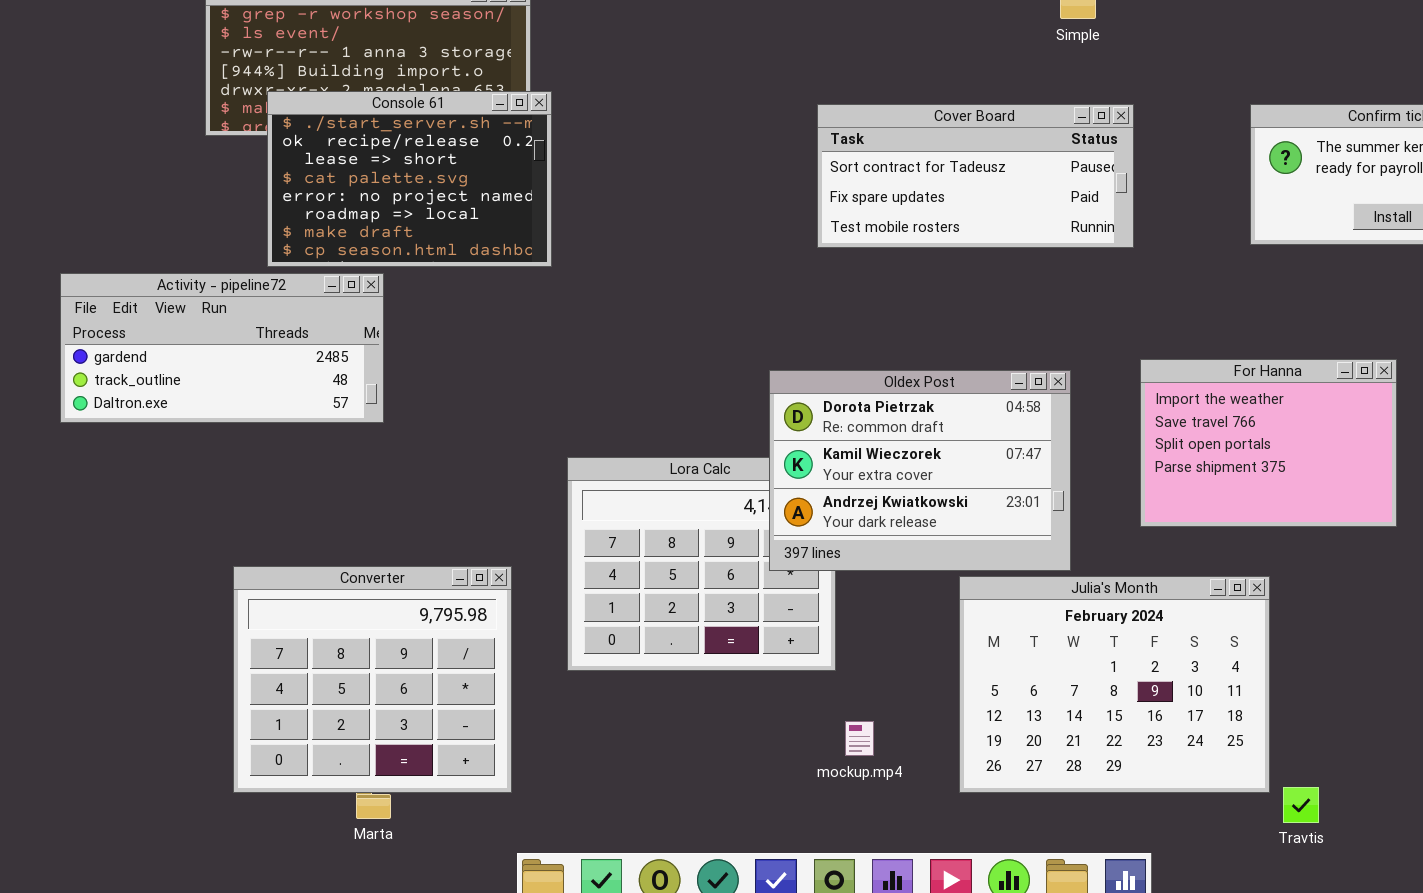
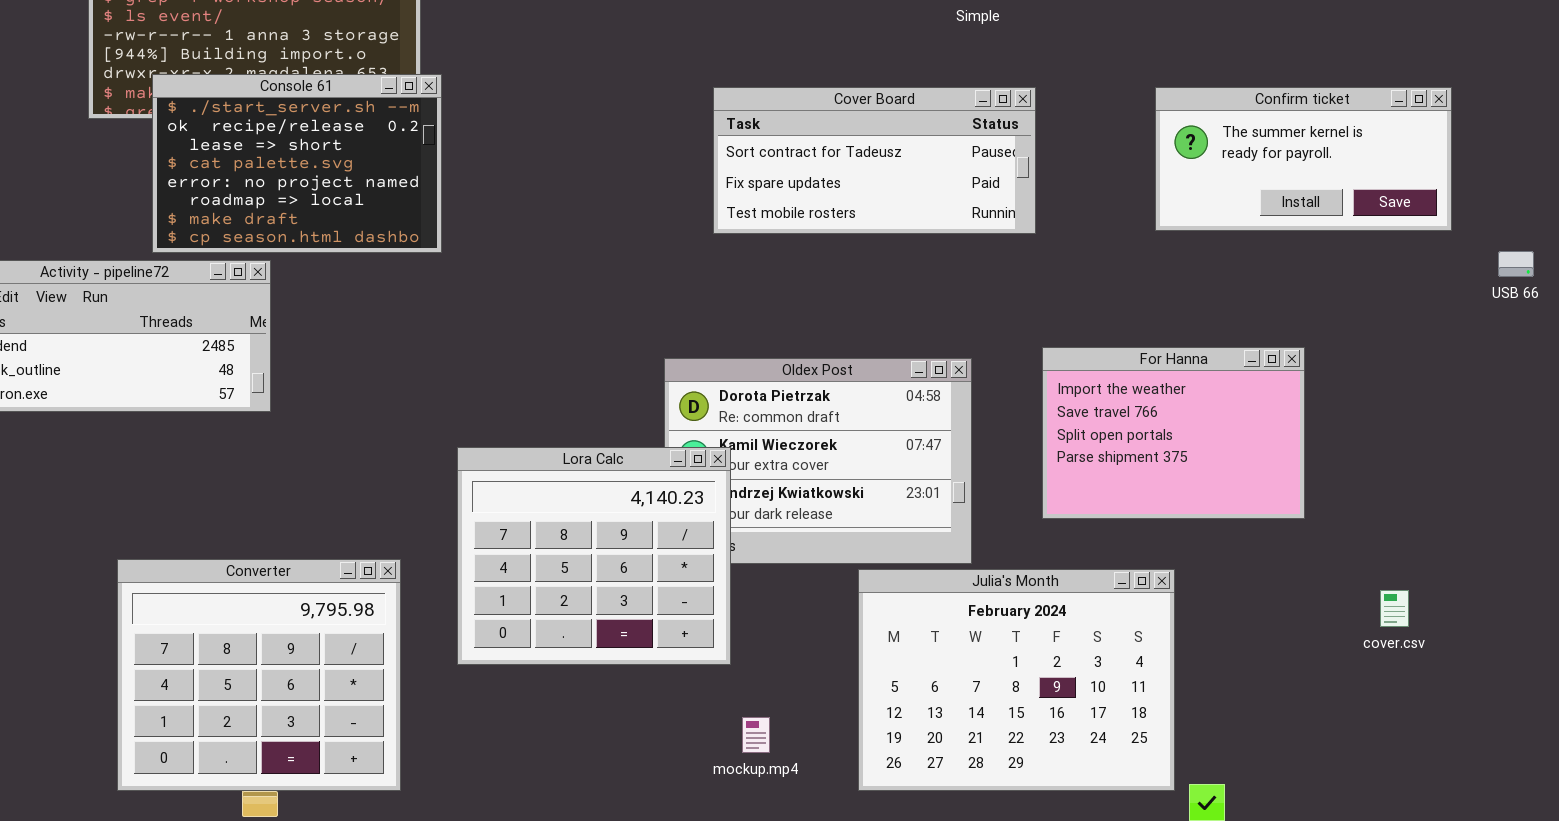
Lora Calc: [567,457,836,671] -> [457,447,731,665], raised

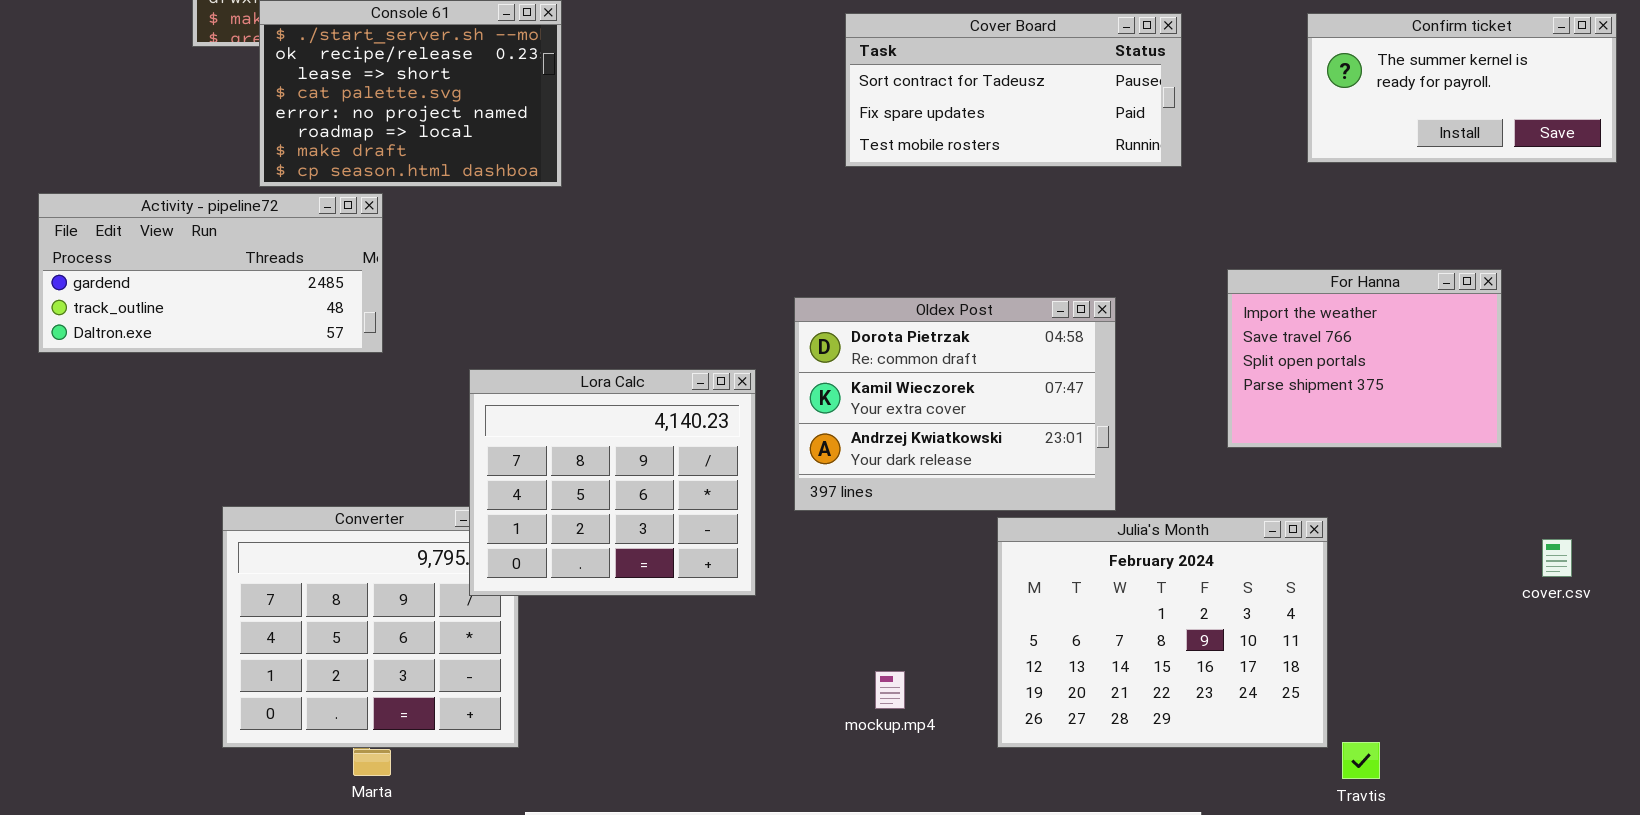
For Hanna: [1042,347,1305,519] -> [1227,269,1502,448], moved
Lora Calc: [457,447,731,665] -> [469,369,756,596], moved

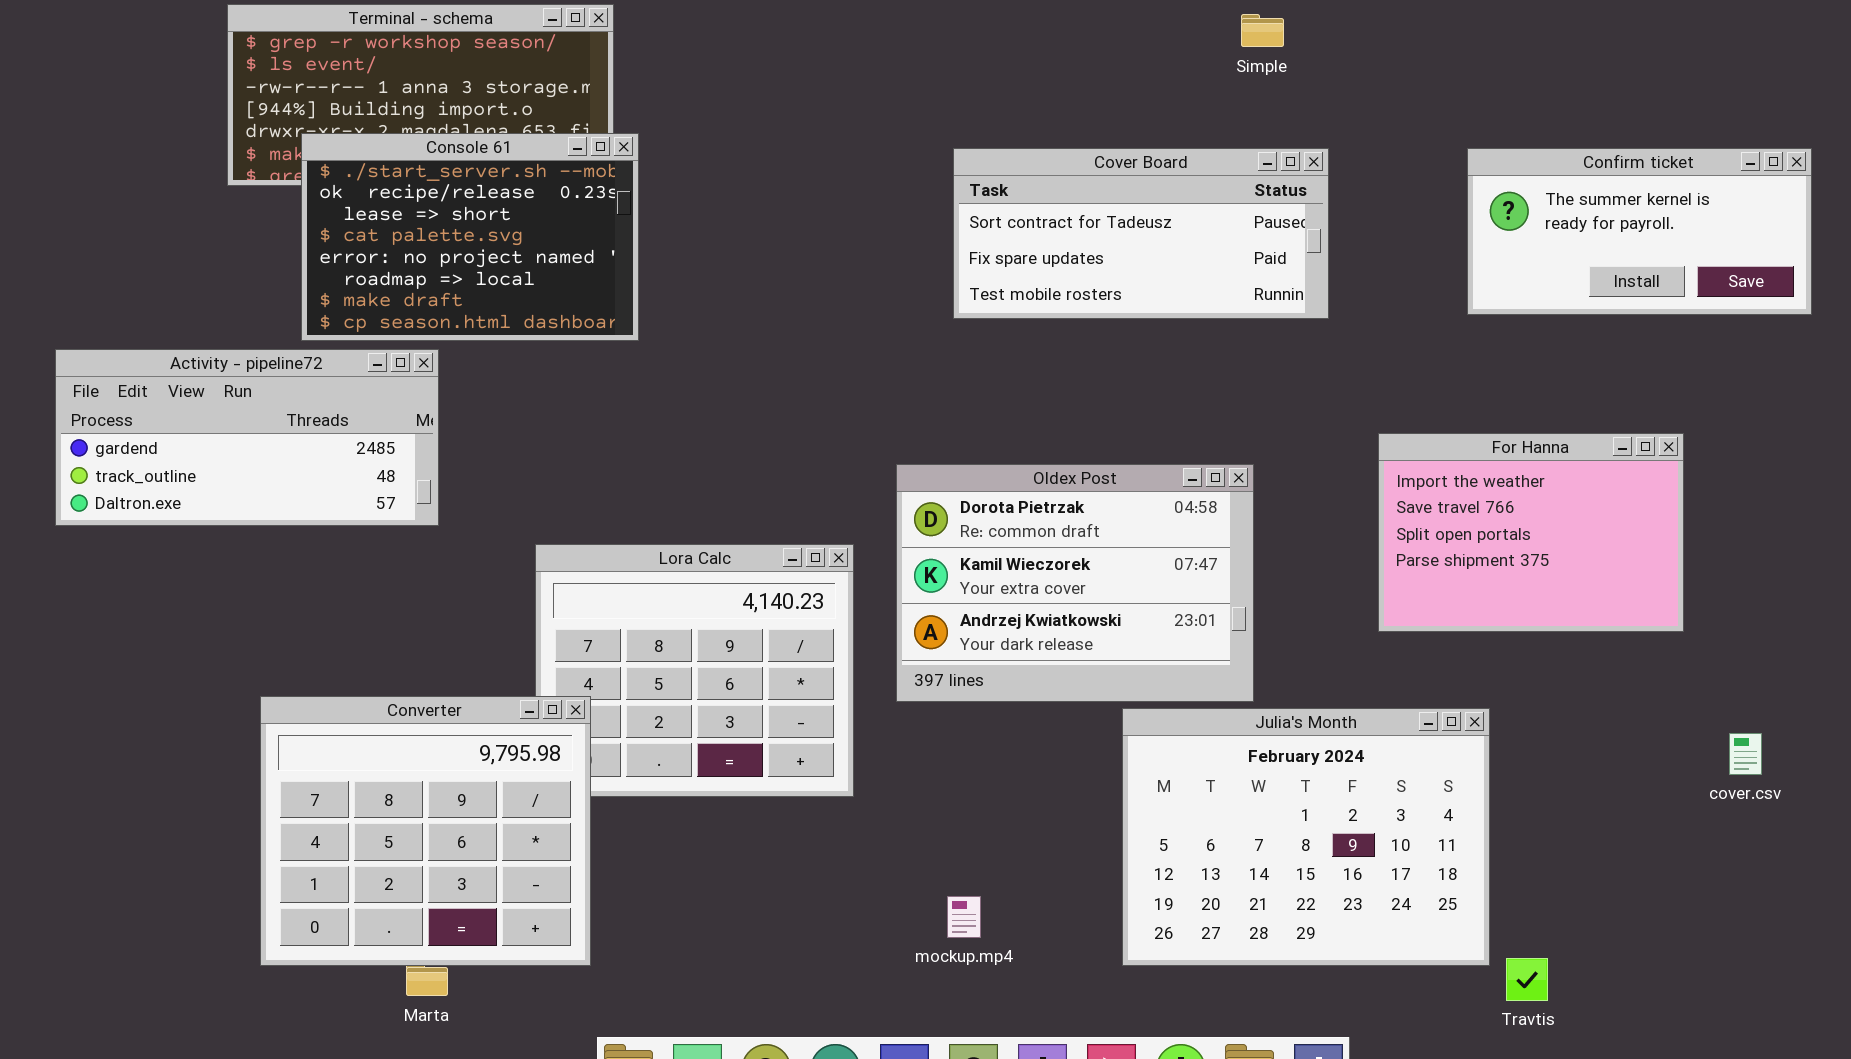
Converter: [222,506,519,748] -> [260,696,591,966], raised
mockup.mp4: [875,671,905,709] -> [947,896,981,938], moved

